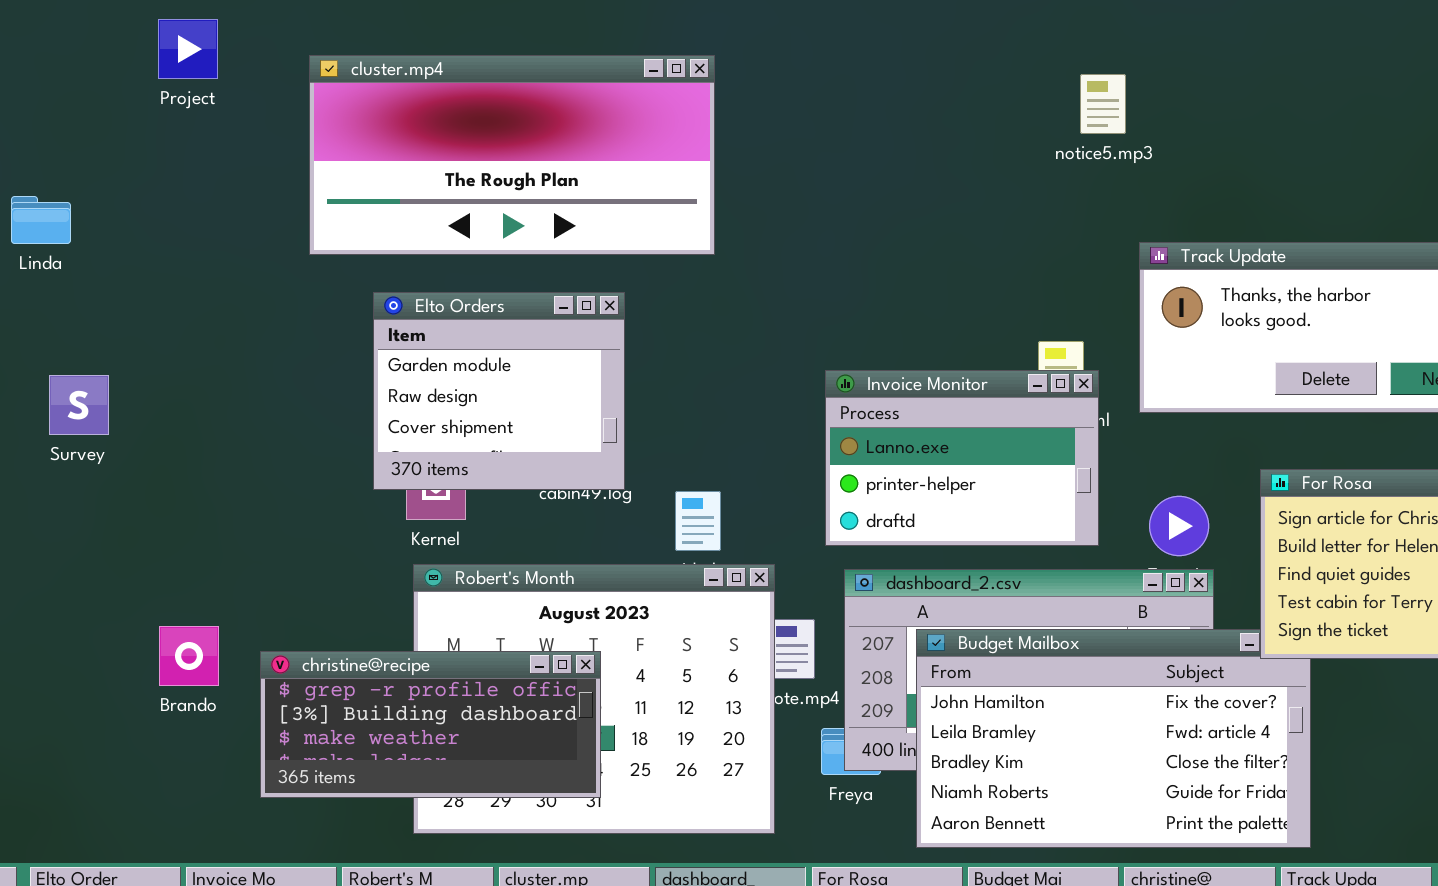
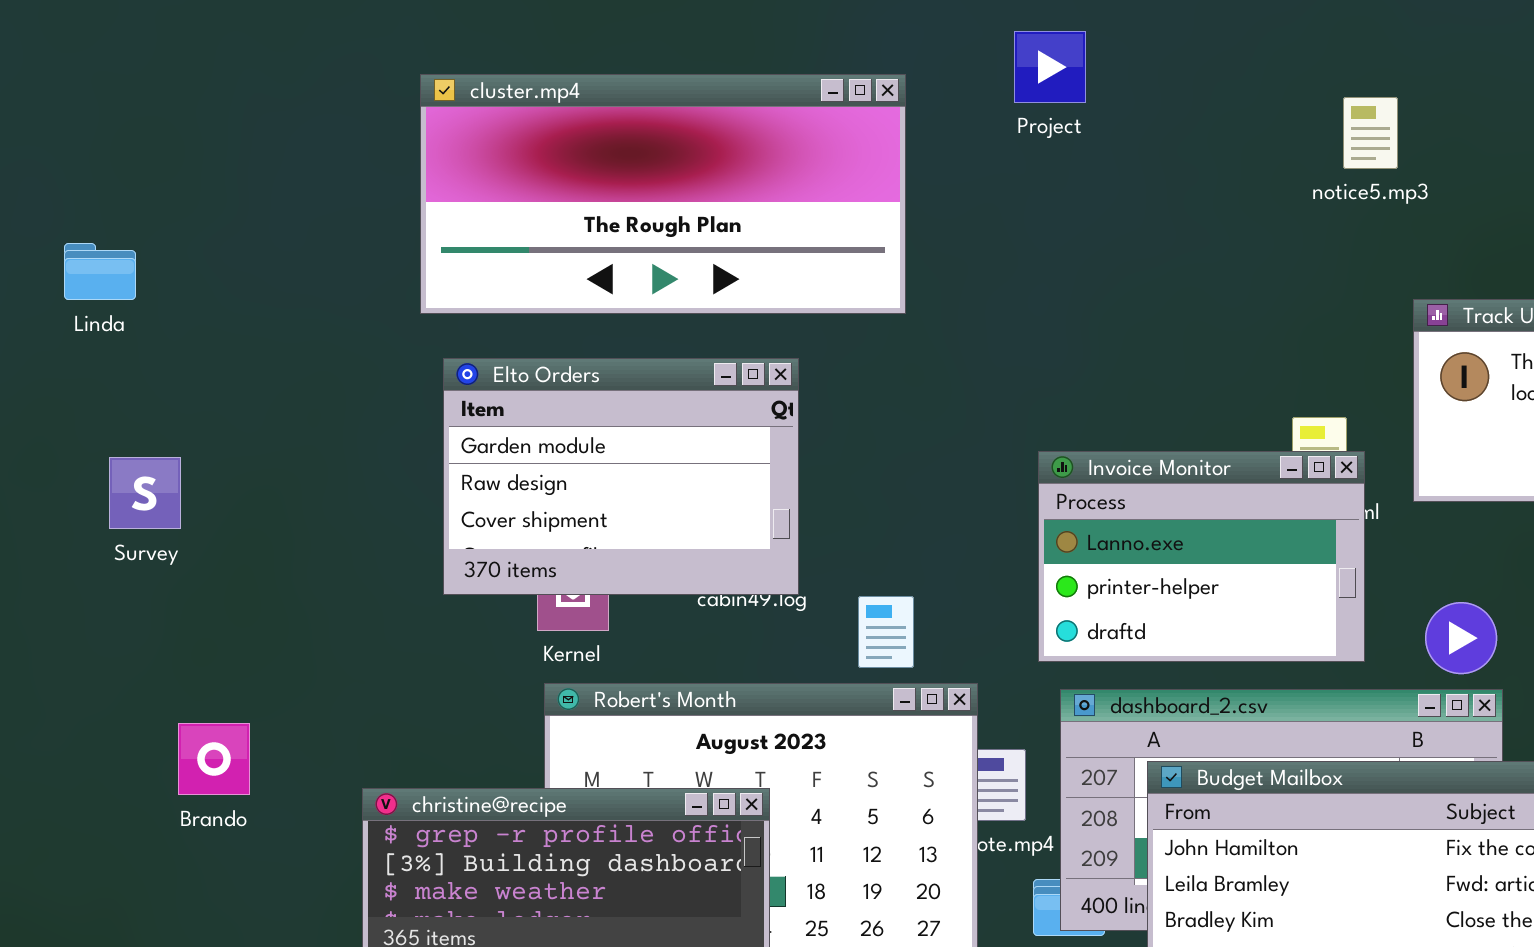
Project: [158,19,218,79] -> [1014,31,1086,103], moved
Elto Orders: [373,292,625,490] -> [443,358,799,595], resized
Brando: [159,626,219,686] -> [178,723,250,795], moved

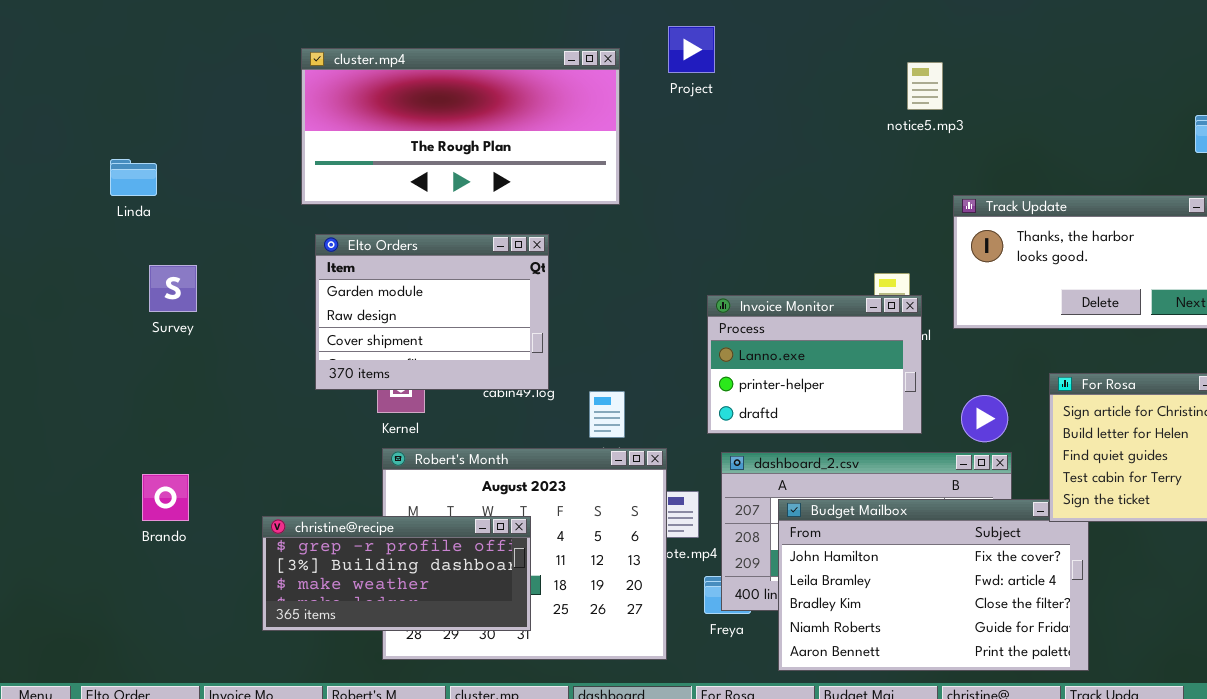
Project: [1014,31,1086,103] -> [668,26,715,73], moved
Linda: [64,243,136,300] -> [110,159,157,196], moved
Survey: [109,457,181,529] -> [149,265,197,312], moved

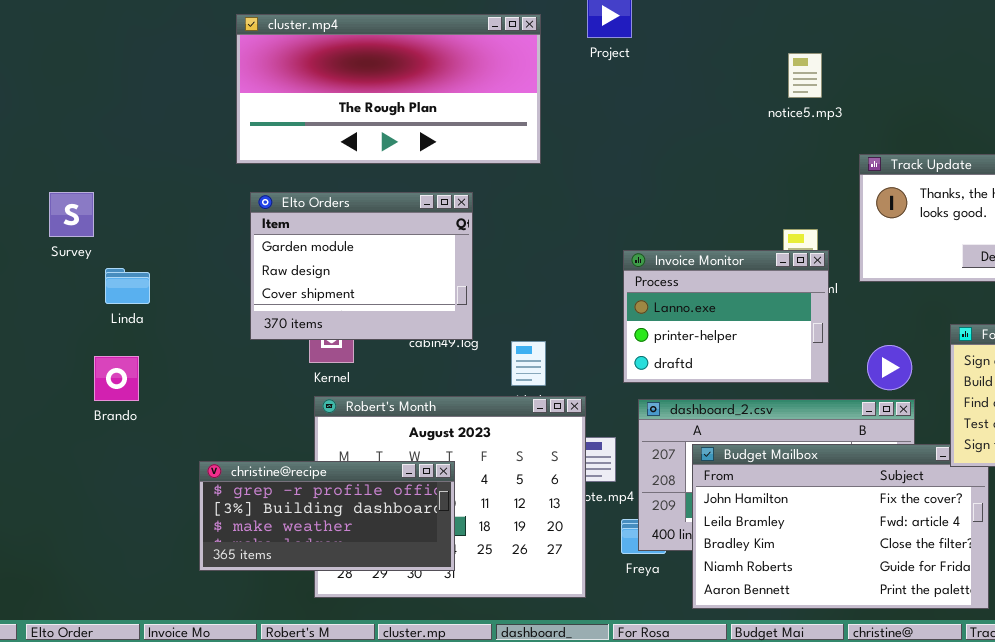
notice5.mp3: [907,62,943,110] -> [788,53,822,98], moved
Linda: [110,159,157,196] -> [105,268,150,304], moved
Survey: [149,265,197,312] -> [49,192,94,237], moved
Brando: [142,474,189,521] -> [94,356,139,401], moved

